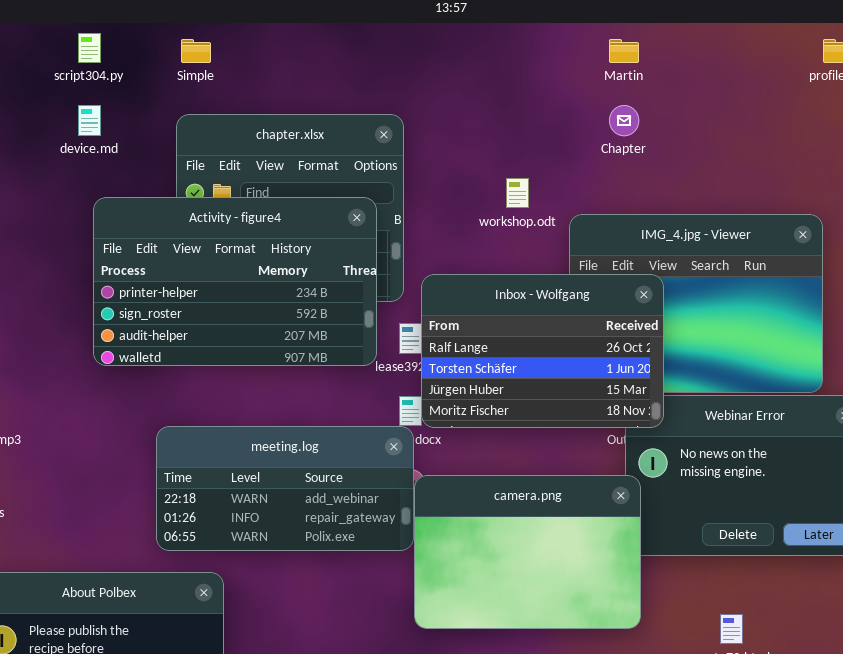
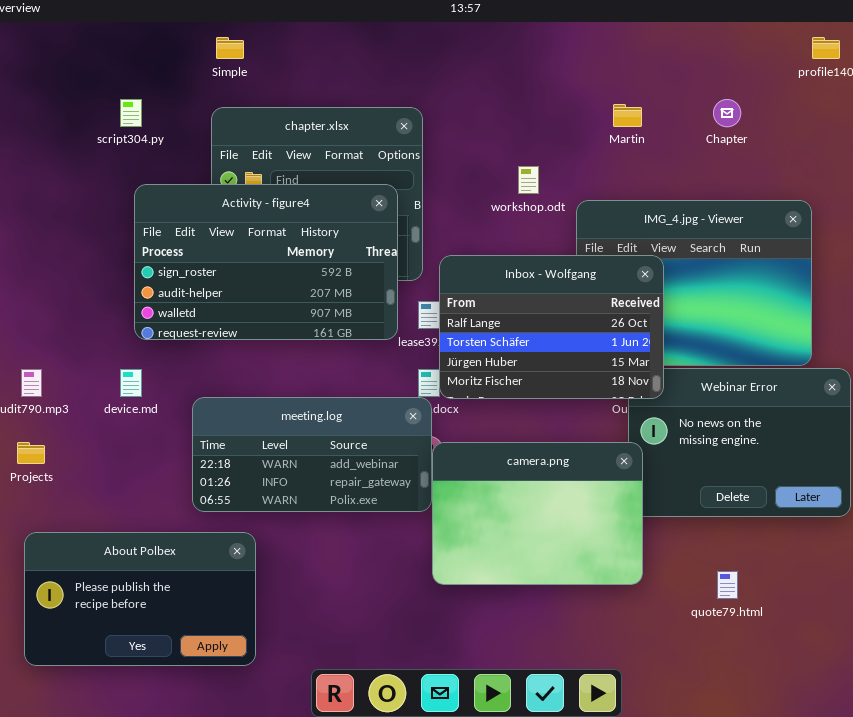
script304.py: [78,33,101,63] -> [120,99,142,127], moved
Martin: [609,39,639,63] -> [613,104,642,127], moved
device.md: [78,105,101,136] -> [120,369,142,397], moved
Chapter: [609,105,639,136] -> [713,99,741,127], moved
Activity - figure4: [93,197,377,366] -> [134,184,398,340], scrolled down 1 row

